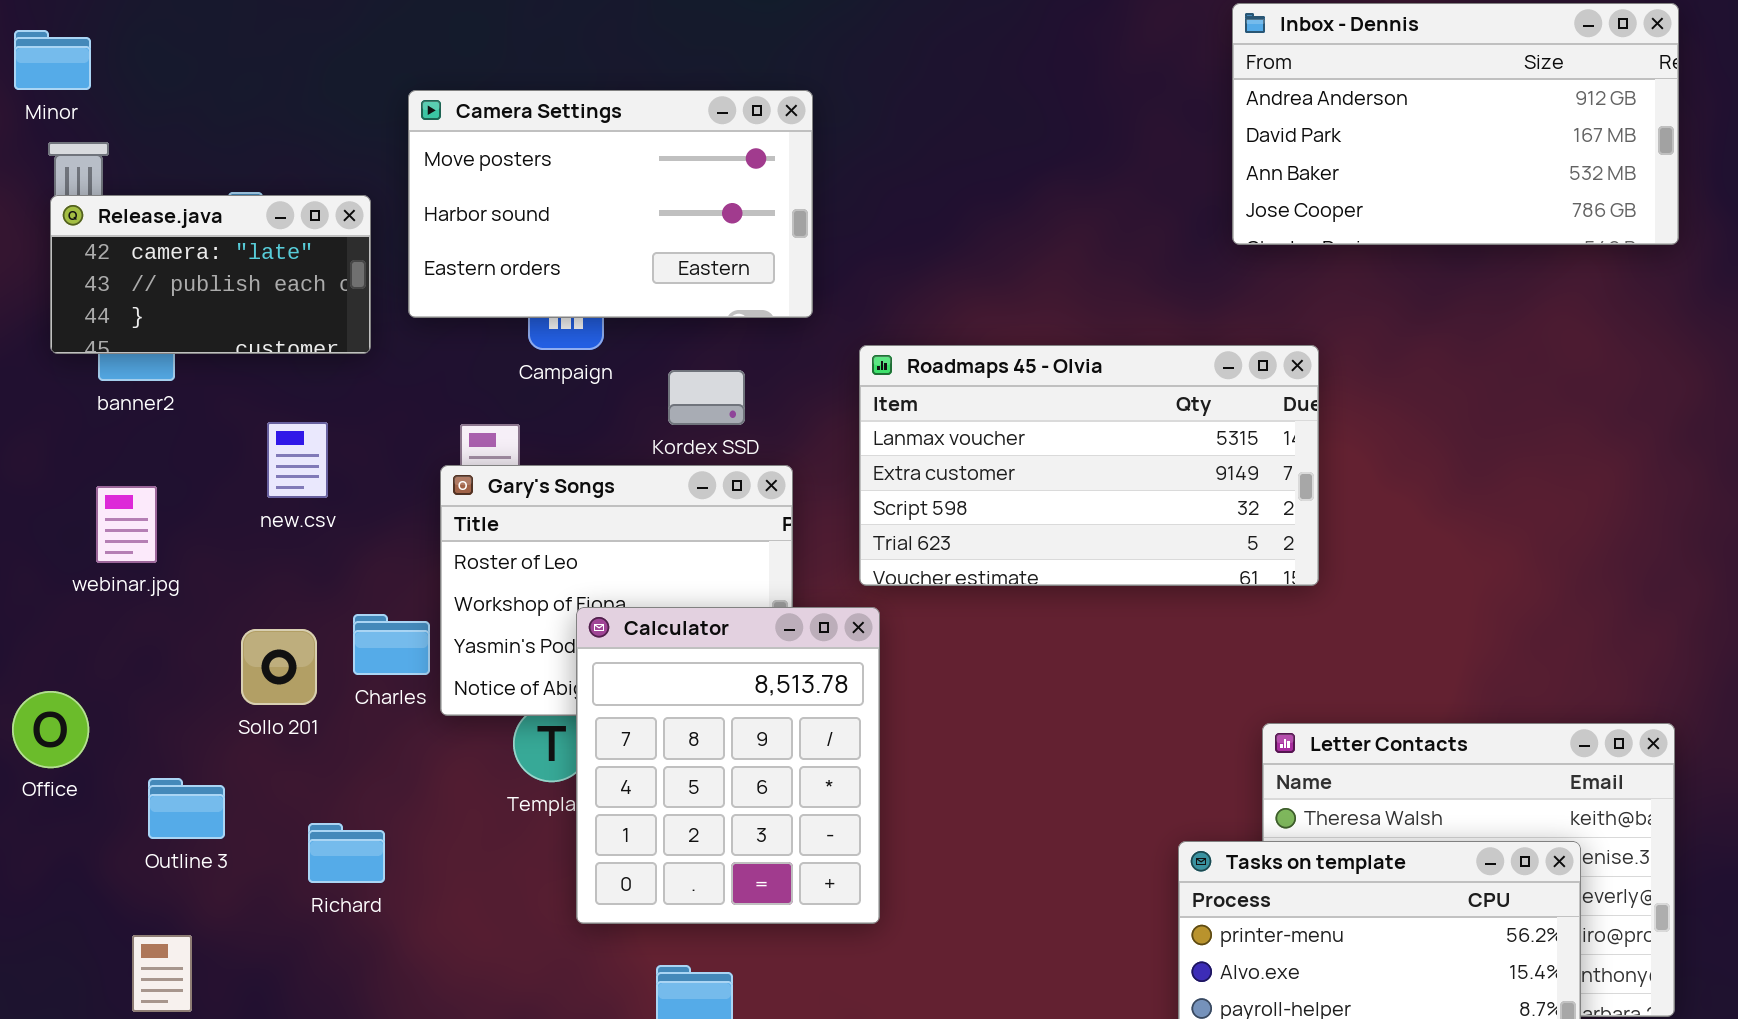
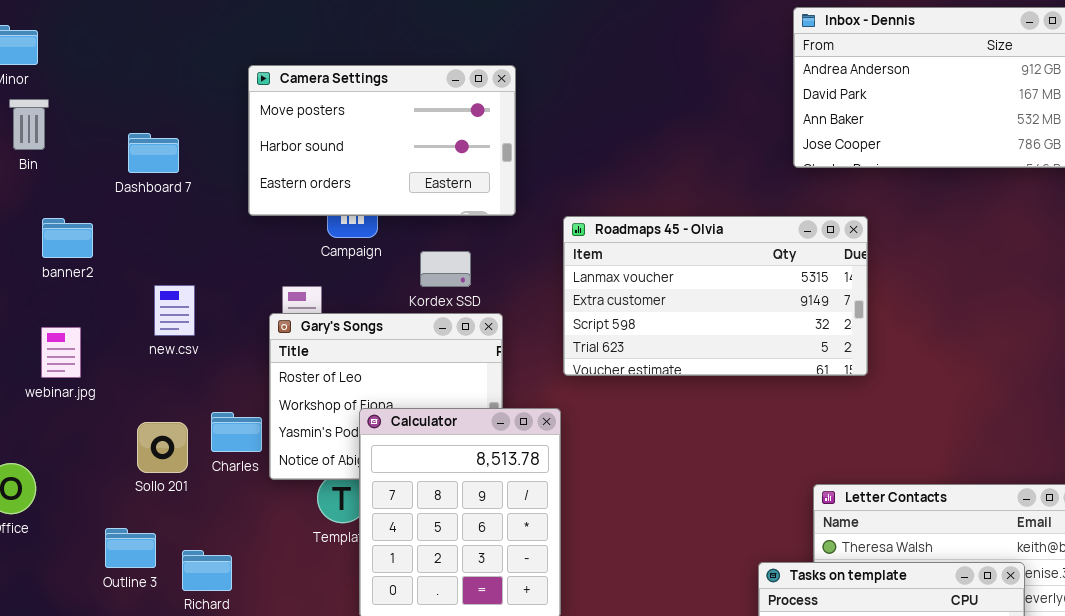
Release.java: [50,195,371,354] -> none, closed
Roadmaps 45 - Olvia: [859,345,1319,586] -> [563,216,868,376], moved
Outline 3: [148,778,225,839] -> [105,528,156,568], moved

